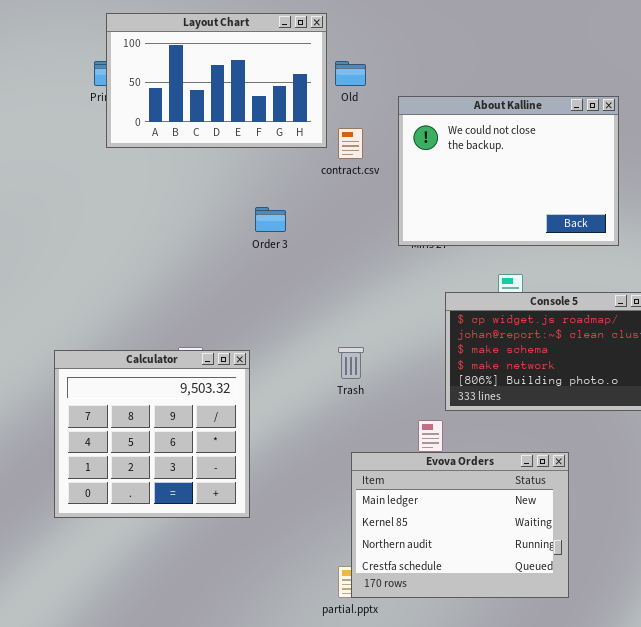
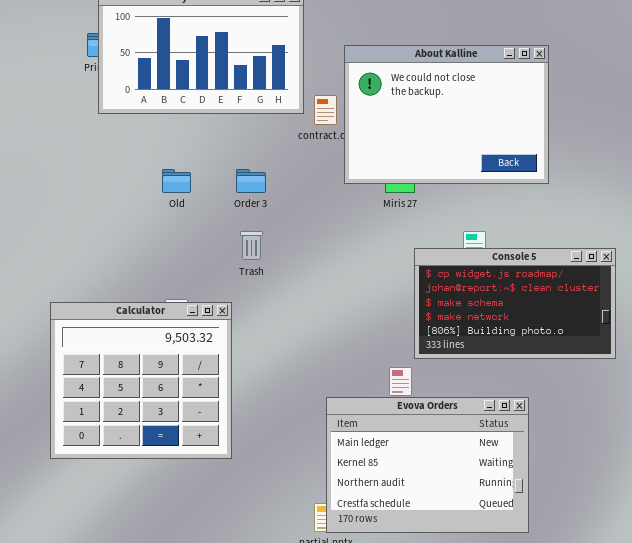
Old: [335,61,366,86] -> [162,169,191,193], moved
About Kalline: [398,96,619,246] -> [344,45,549,184], moved
Trash: [338,347,364,379] -> [240,231,263,260], moved

